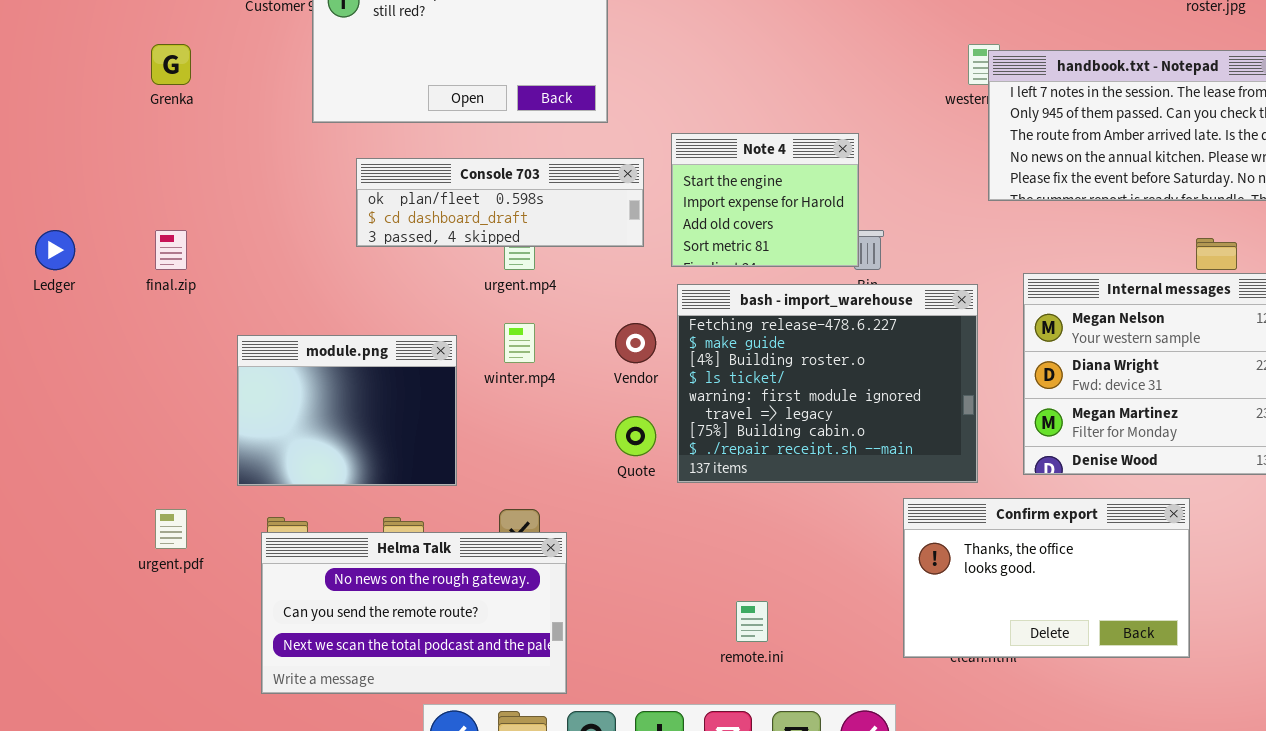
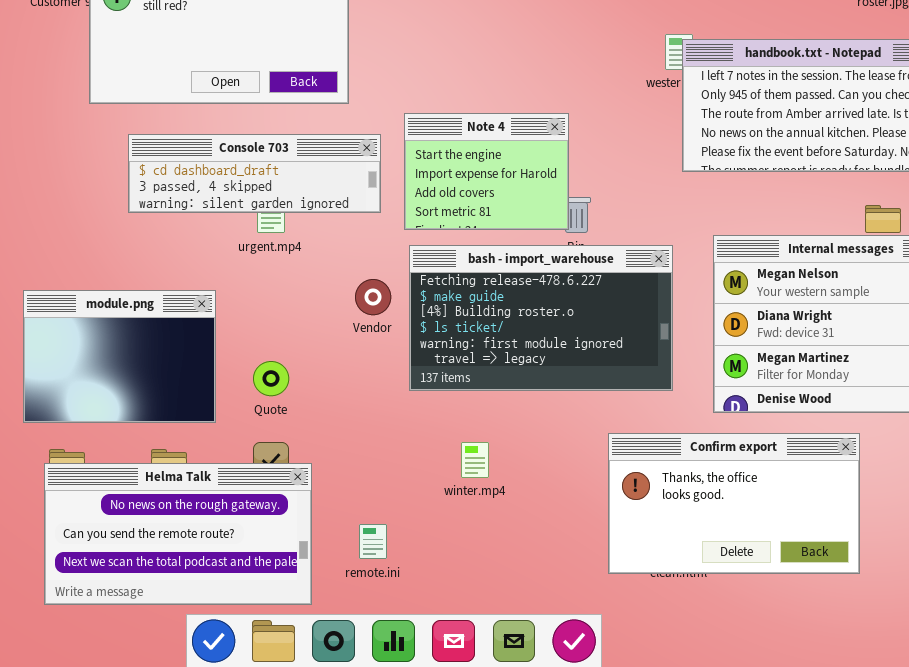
Console 703: [356,158,644,247] -> [128,134,381,213], scrolled down 1 row
bash - import_warehouse: [677,284,978,483] -> [409,245,673,391], resized
winter.mp4: [504,323,535,363] -> [461,442,489,478], moved
Quote: [615,416,656,456] -> [253,361,289,396], moved
remote.ini: [736,601,768,642] -> [359,524,387,559], moved

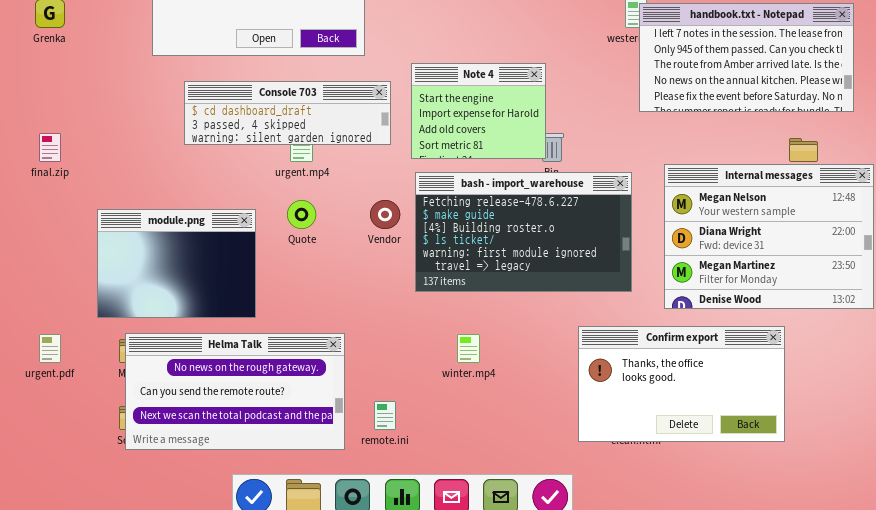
Quote: [253,361,289,396] -> [287,200,316,229], moved
Helma Talk: [44,463,312,605] -> [125,333,345,450], moved

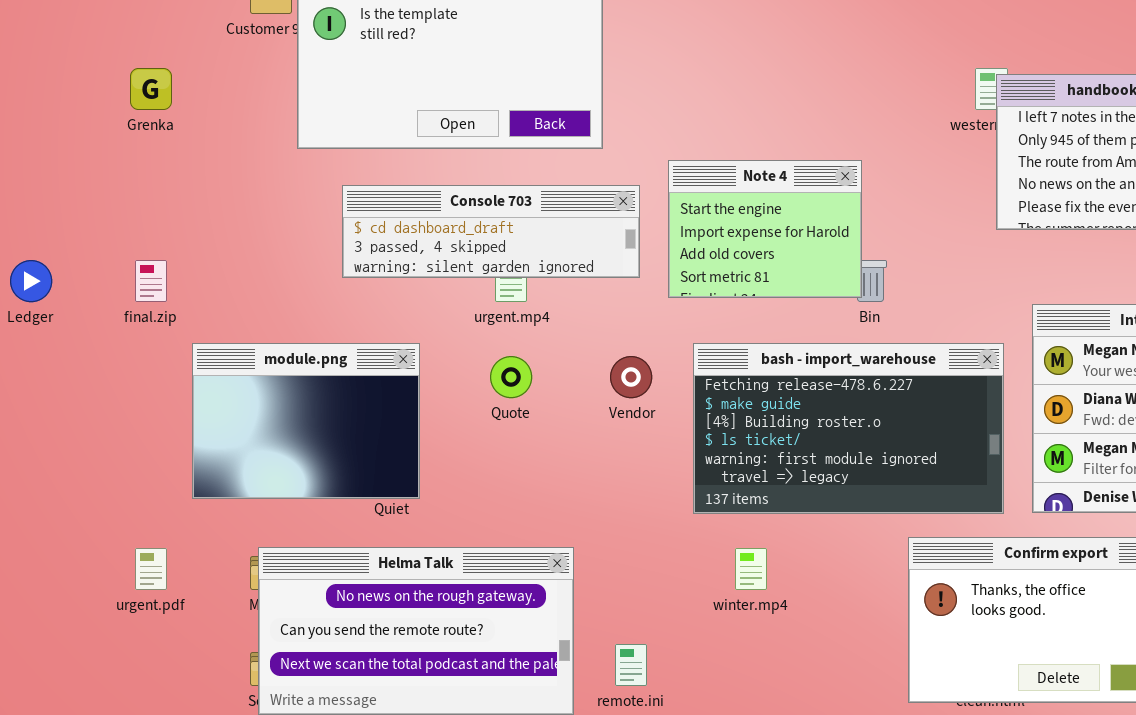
bash - import_warehouse: [415,172,632,292] -> [693,343,1004,514], moved
module.png: [97,209,256,318] -> [192,343,420,499], moved

